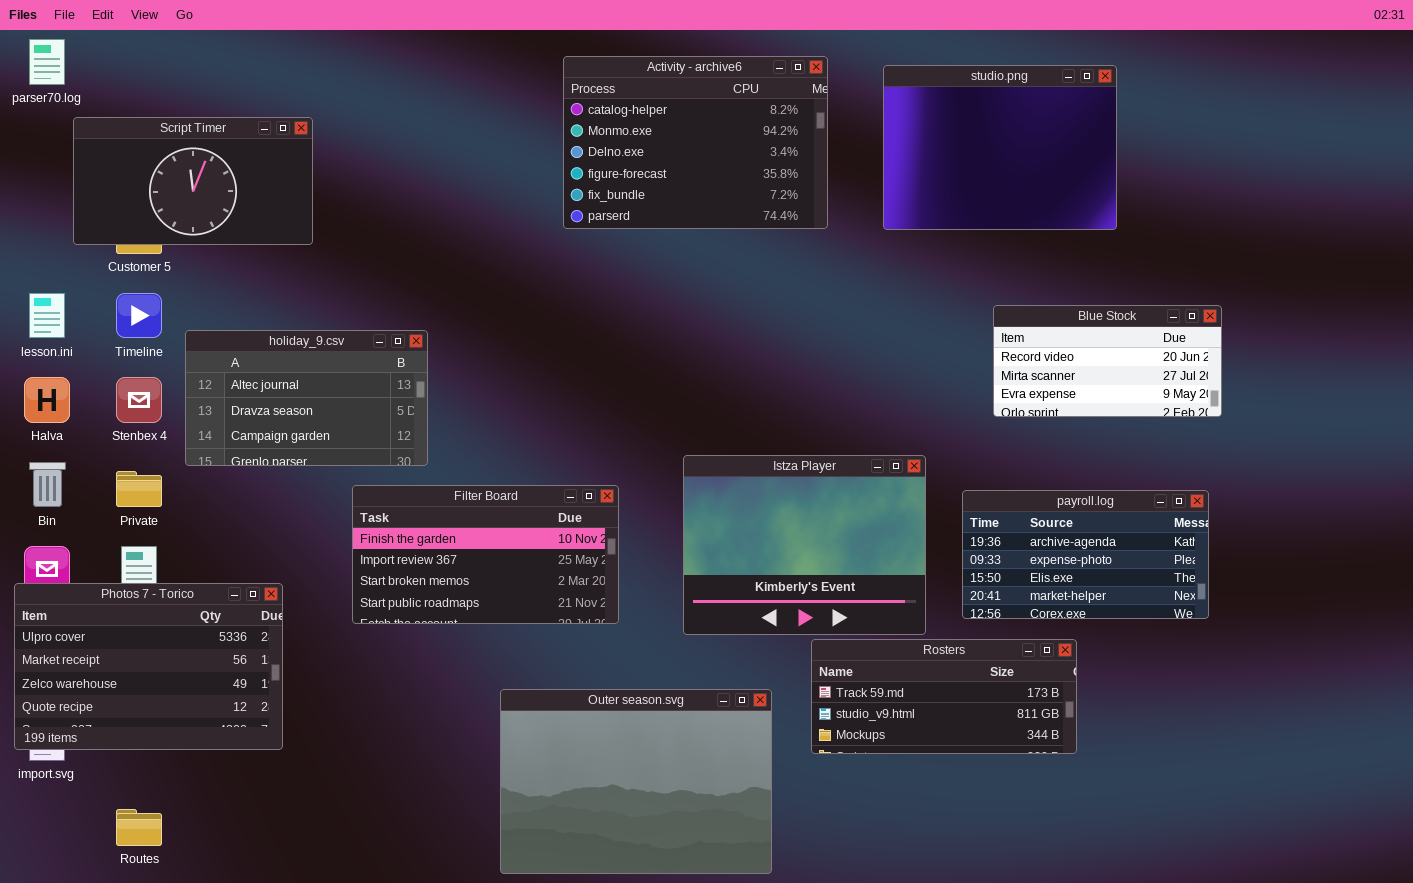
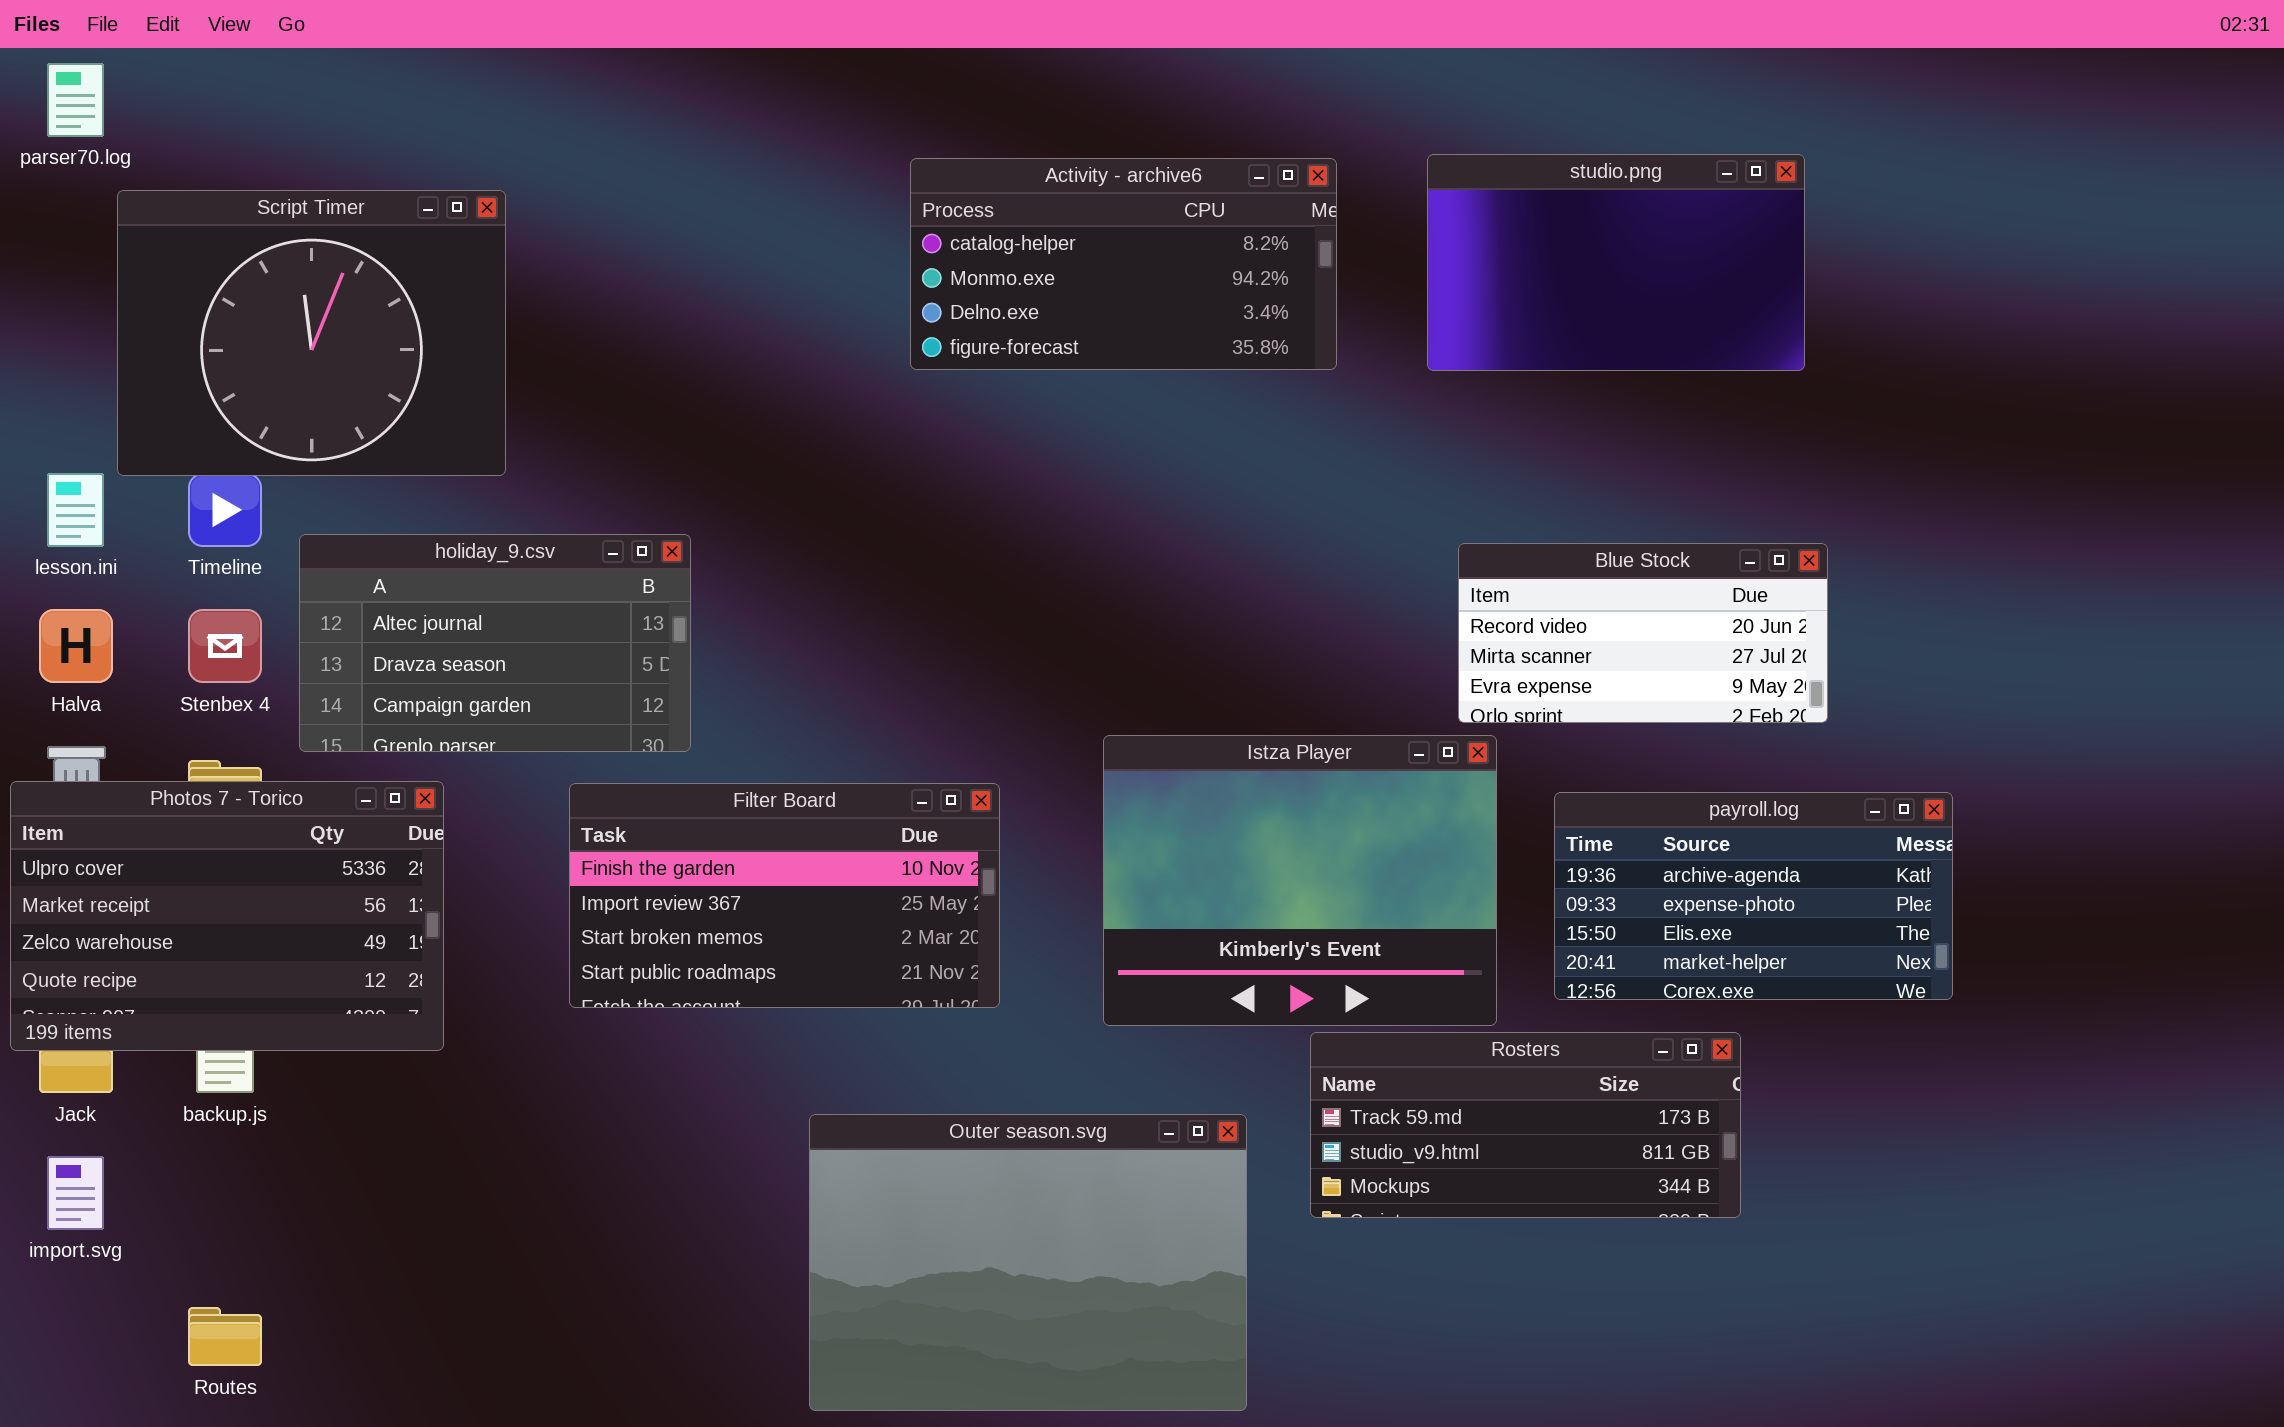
Activity - archive6: [563,56,828,229] -> [910,158,1337,370], resized
studio.png: [883,65,1117,230] -> [1427,154,1805,371], resized
Script Timer: [73,117,313,245] -> [117,190,506,476], resized
Blue Stock: [993,305,1222,417] -> [1458,543,1828,723], moved
Photos 7 - Torico: [14,583,283,750] -> [10,781,444,1051], moved

